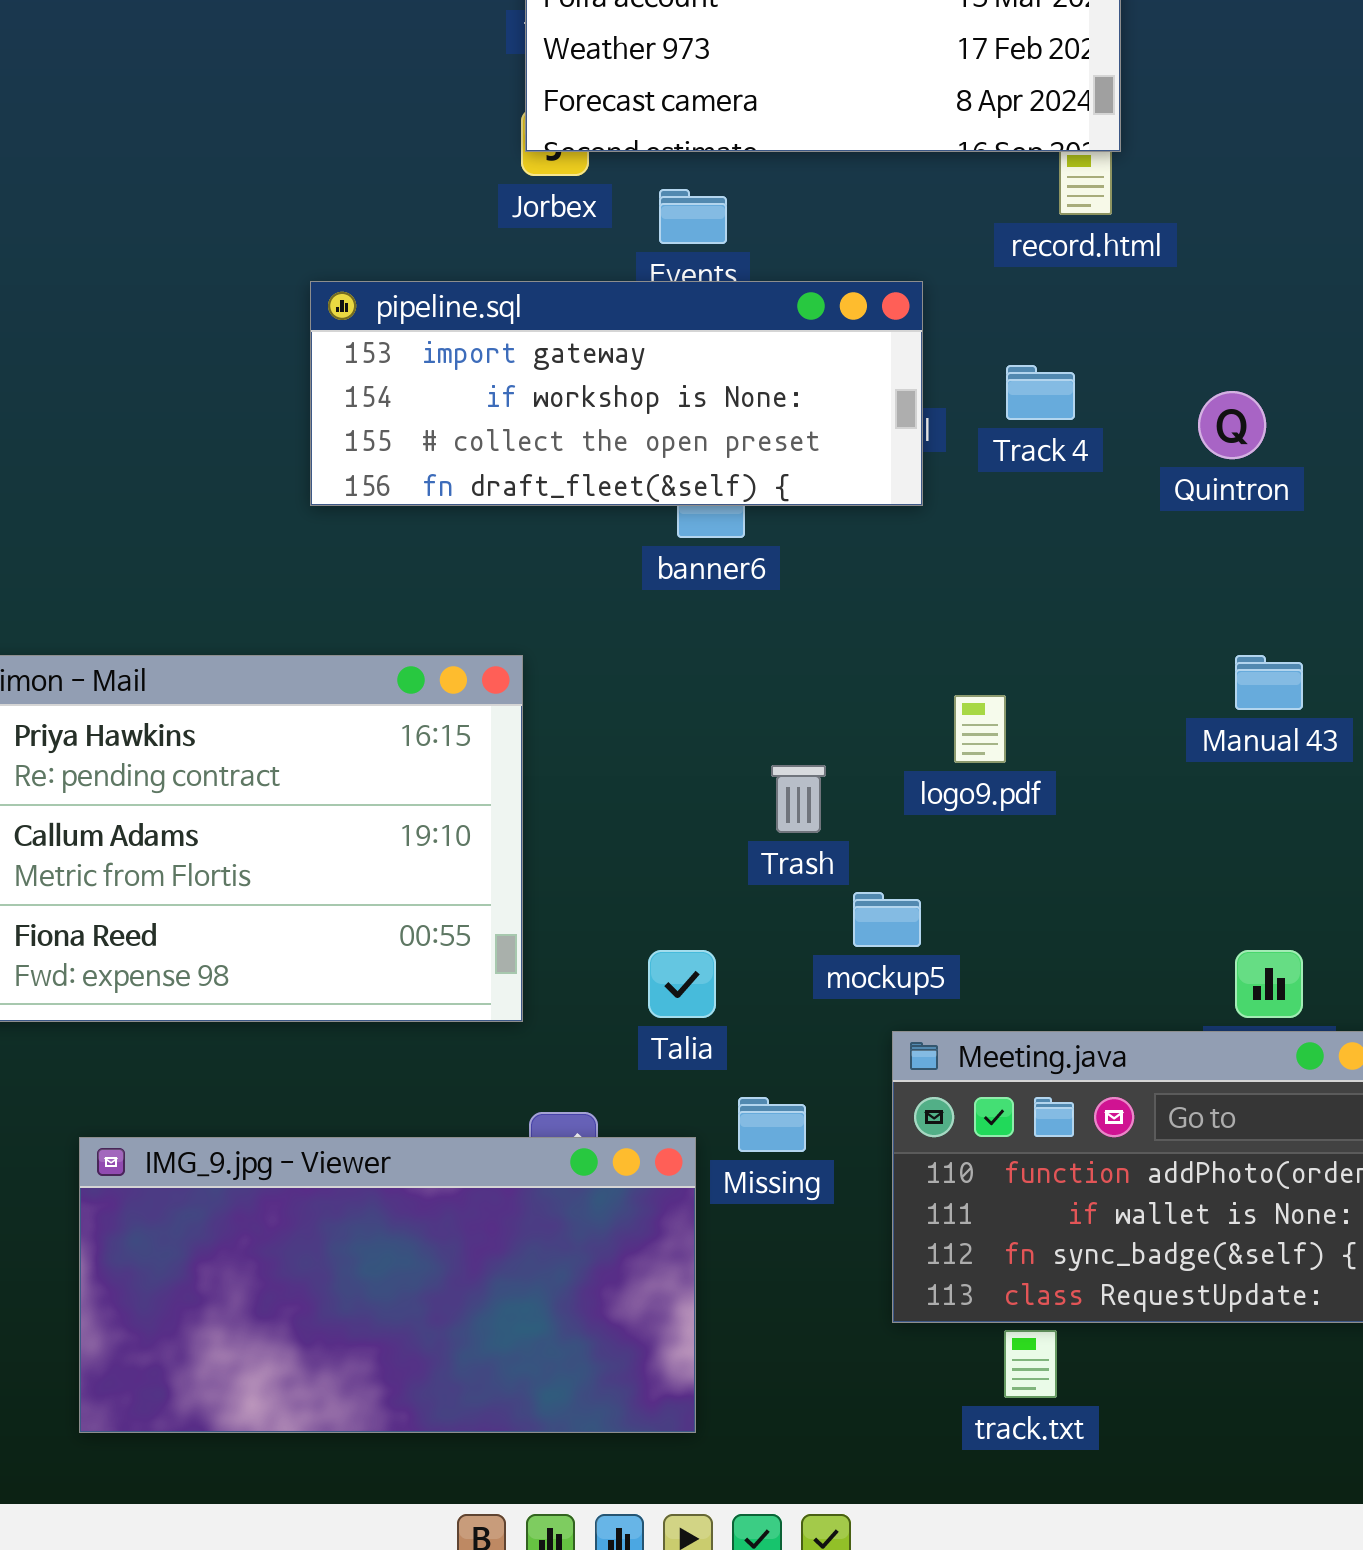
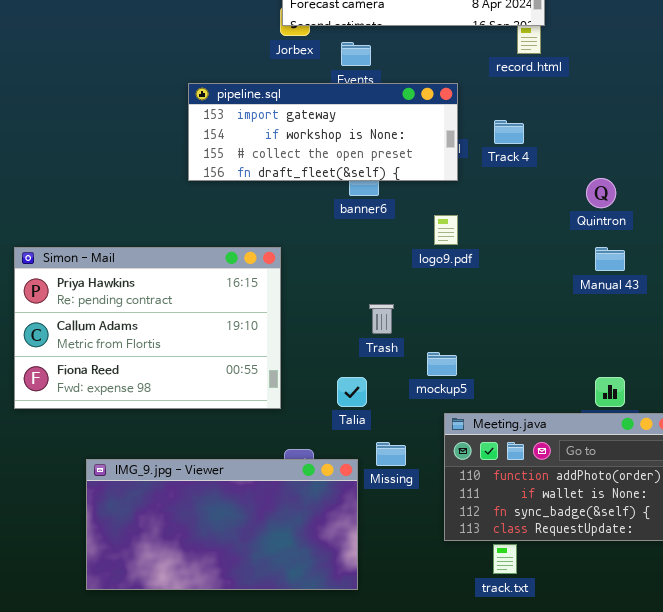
Quintron: [1198,391,1266,459] -> [586,178,616,208], moved
logo9.pdf: [954,695,1006,763] -> [434,215,458,245], moved
Trash: [771,765,826,833] -> [369,304,394,334], moved

